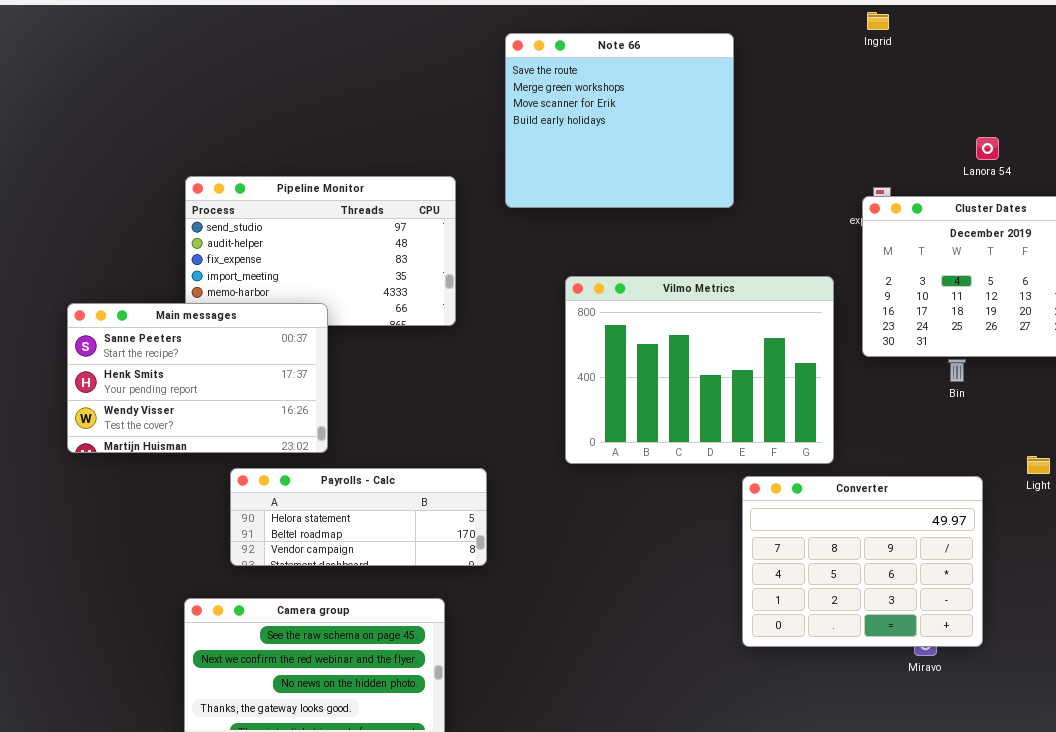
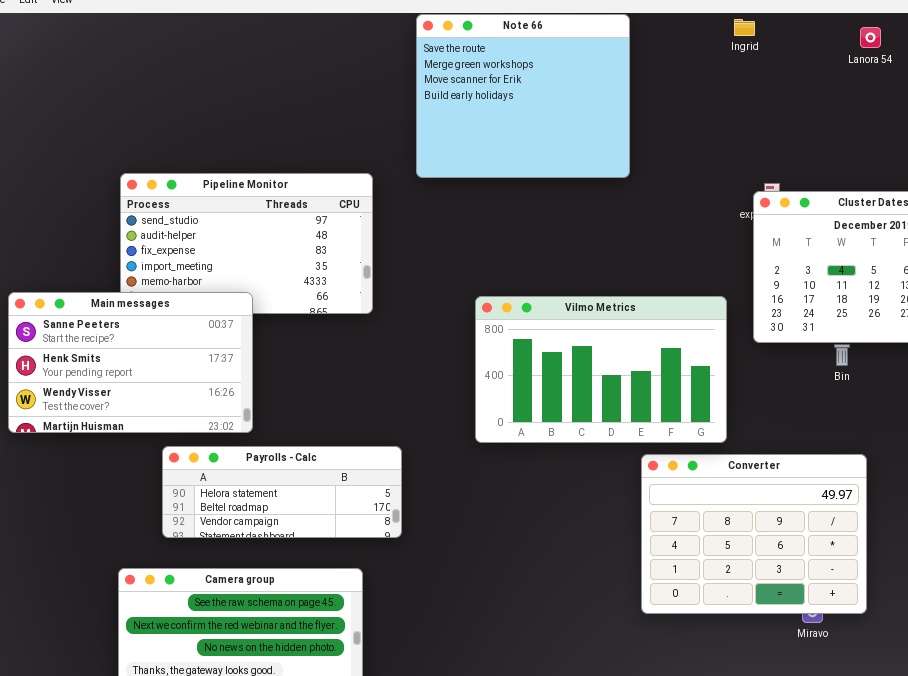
Ingrid: [867,12,889,30] -> [734,19,755,36], moved
Note 66: [505,33,734,208] -> [416,14,630,178], moved
Lanora 54: [976,137,999,160] -> [860,27,881,48], moved
Vilmo Metrics: [565,276,834,464] -> [475,296,727,443], resized

